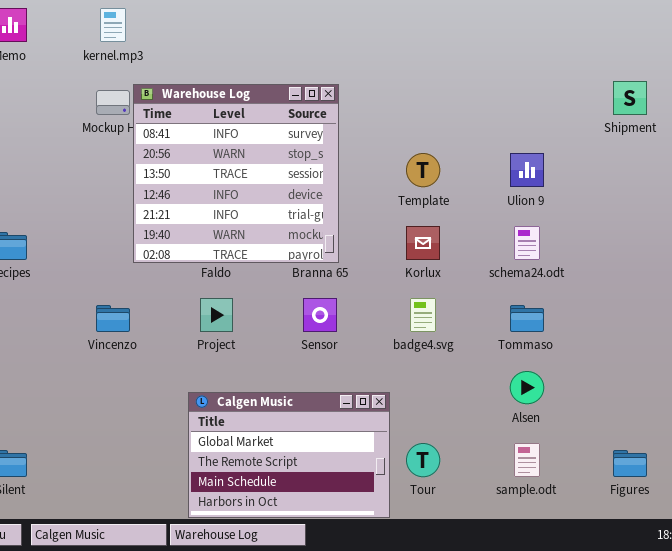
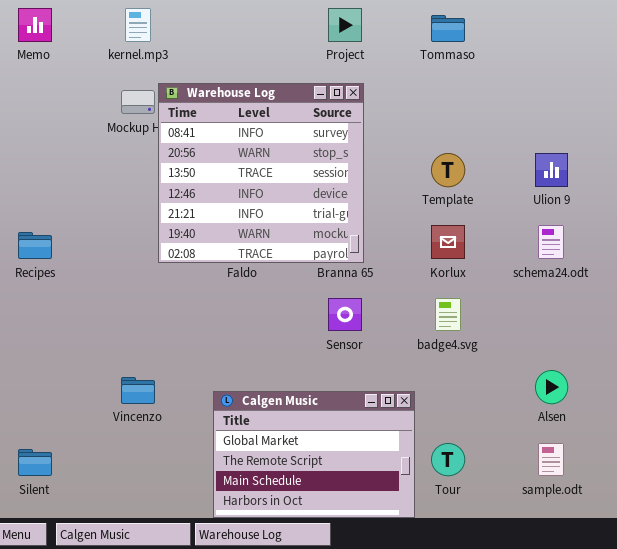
Project: [200,298,233,332] -> [328,8,362,42], moved
Vincenzo: [96,305,130,332] -> [121,377,155,404], moved
Tommaso: [510,305,544,332] -> [431,15,465,42], moved

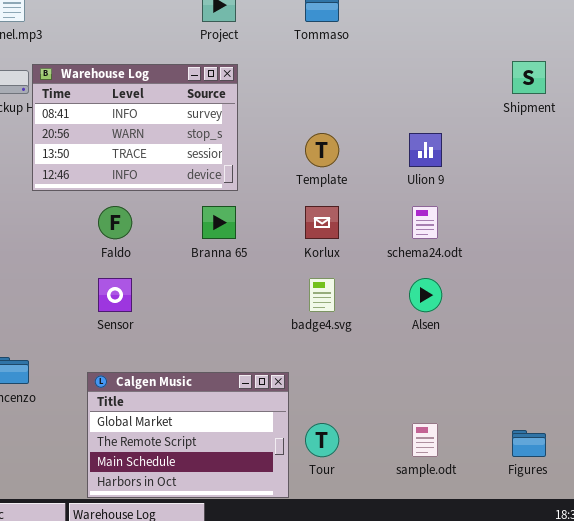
Warehouse Log: [158,83,364,263] -> [32,64,238,191], resized
Sensor: [328,298,362,331] -> [98,278,132,312], moved
Alsen: [535,370,568,404] -> [409,278,442,312], moved

